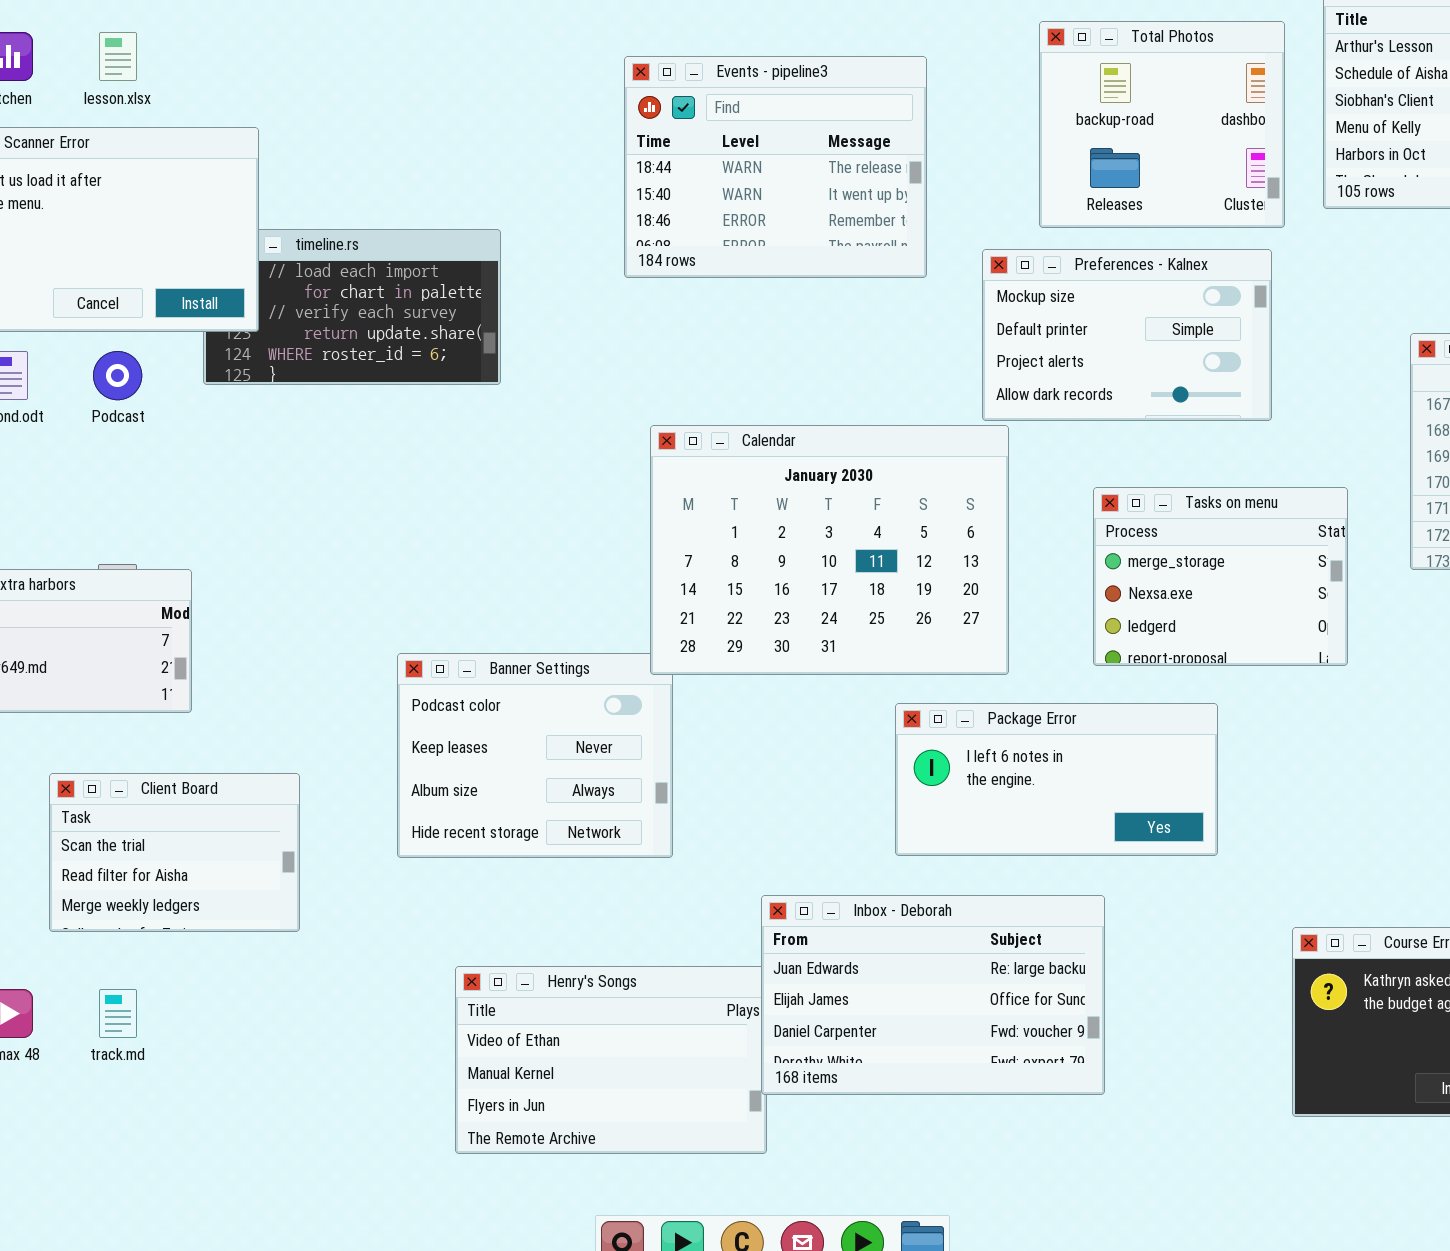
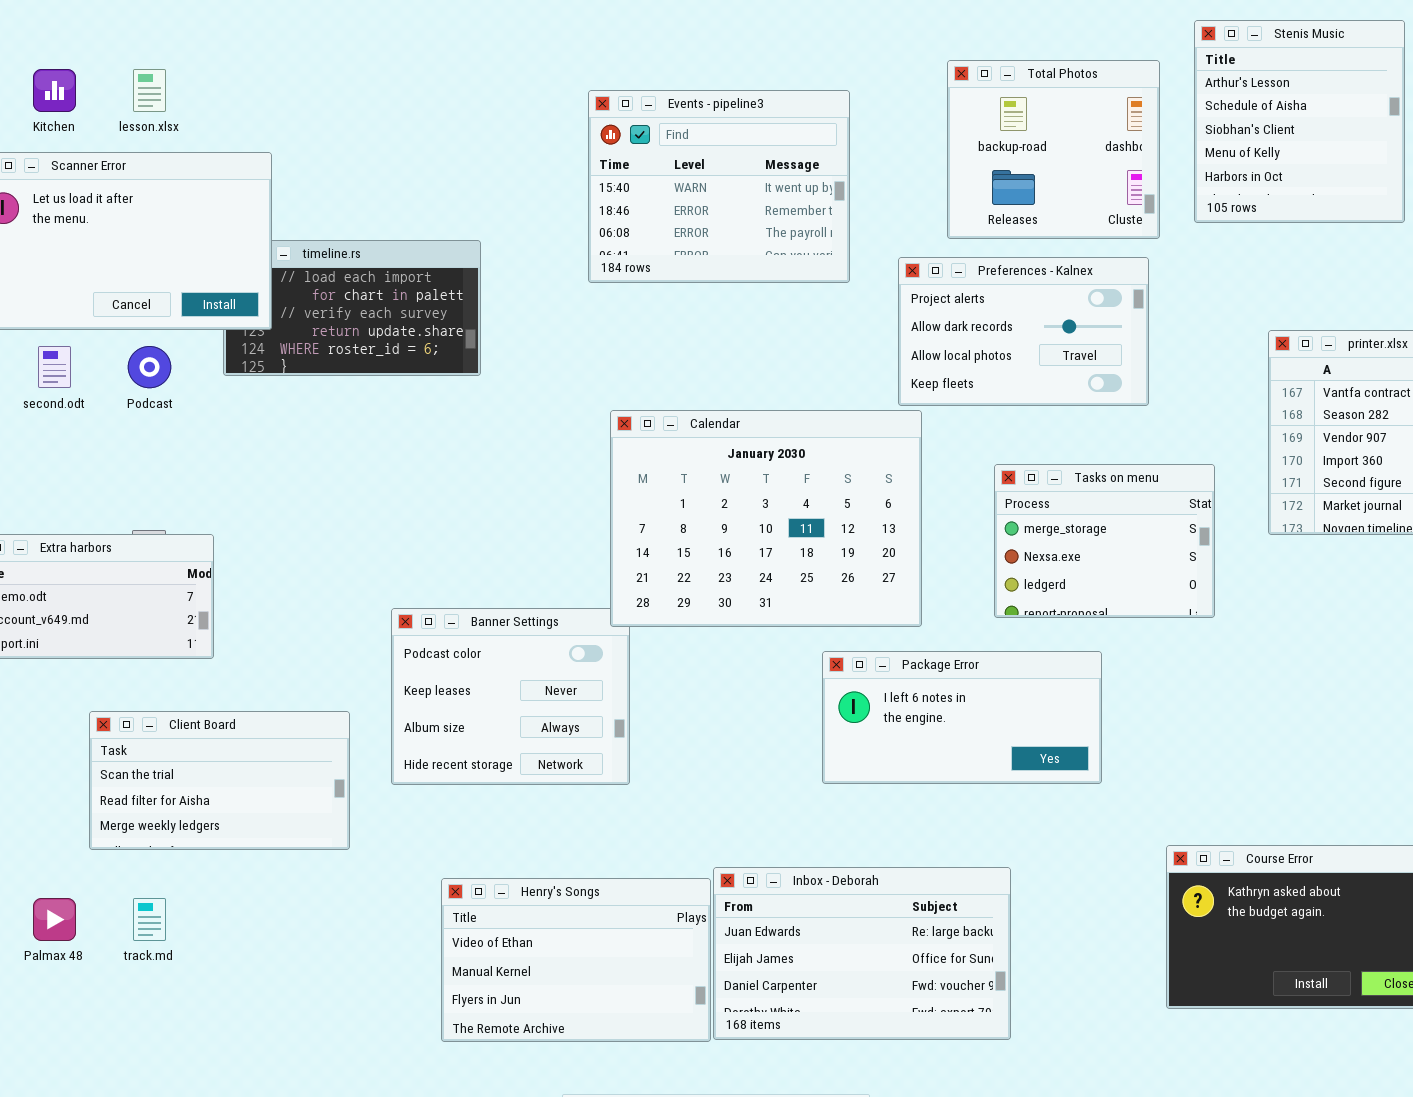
Events - pipeline3: [624,56,927,278] -> [588,90,850,283], scrolled down 1 row
Preferences - Kalnex: [982,249,1272,421] -> [898,257,1149,406], scrolled down 2 rows
Client Board: [49,773,300,932] -> [89,711,350,850], resized
Inbox - Deborah: [761,895,1105,1095] -> [713,867,1011,1040], moved

